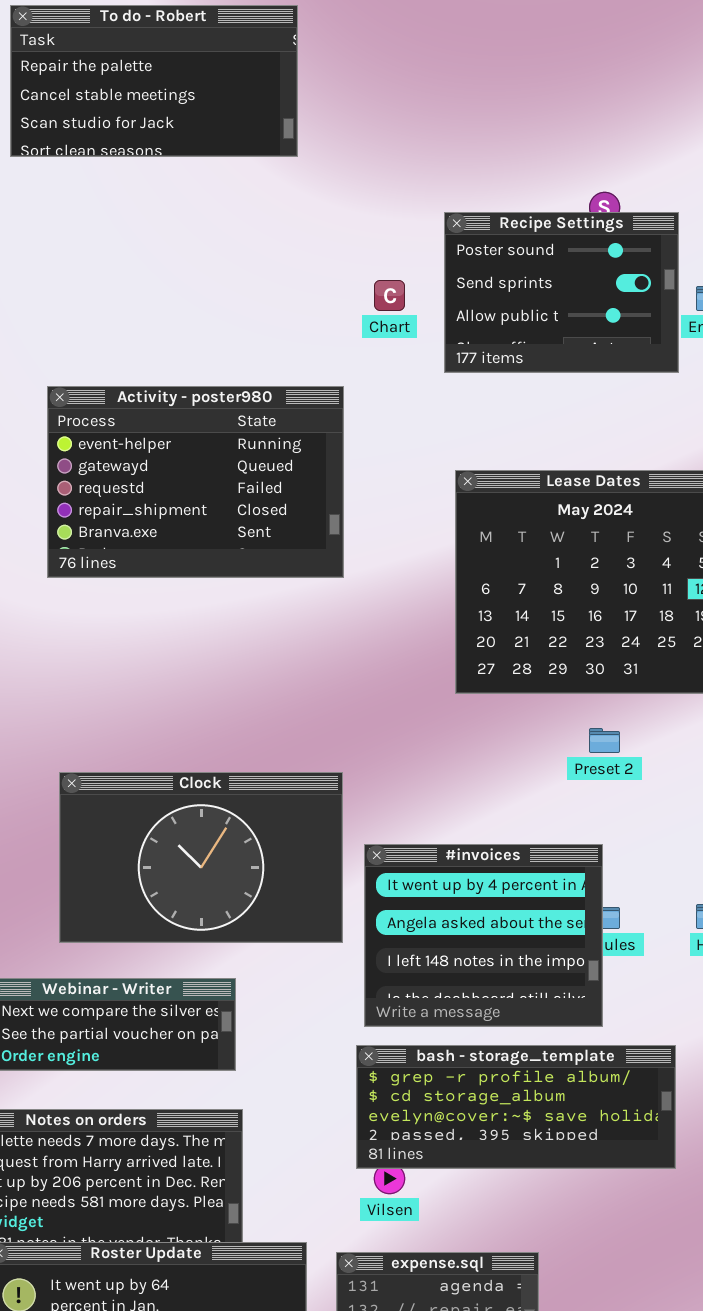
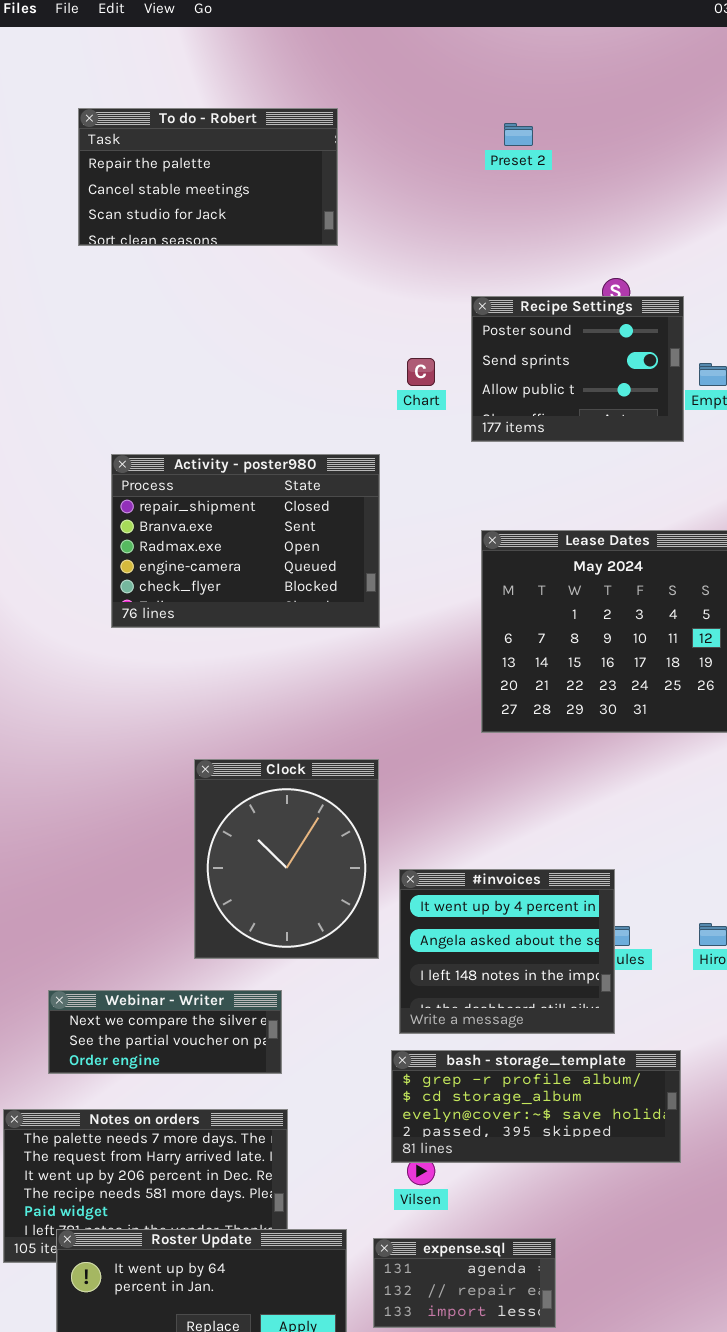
Activity - poster980: [47,386,344,578] -> [111,454,380,628], scrolled down 3 rows
Preset 2: [589,728,620,753] -> [504,123,533,146], moved
Clock: [59,772,343,943] -> [194,759,379,959], resized

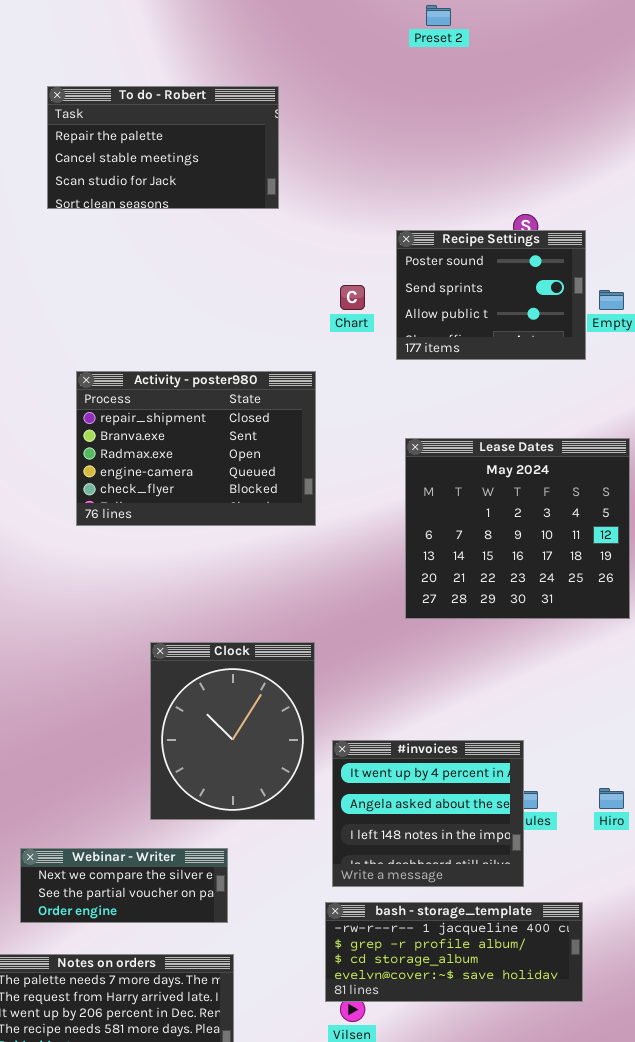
To do - Robert: [78,108,338,246] -> [47,86,279,209], moved
Preset 2: [504,123,533,146] -> [426,5,451,26], moved
bash - storage_template: [391,1050,681,1163] -> [325,902,583,1002], scrolled up 1 row

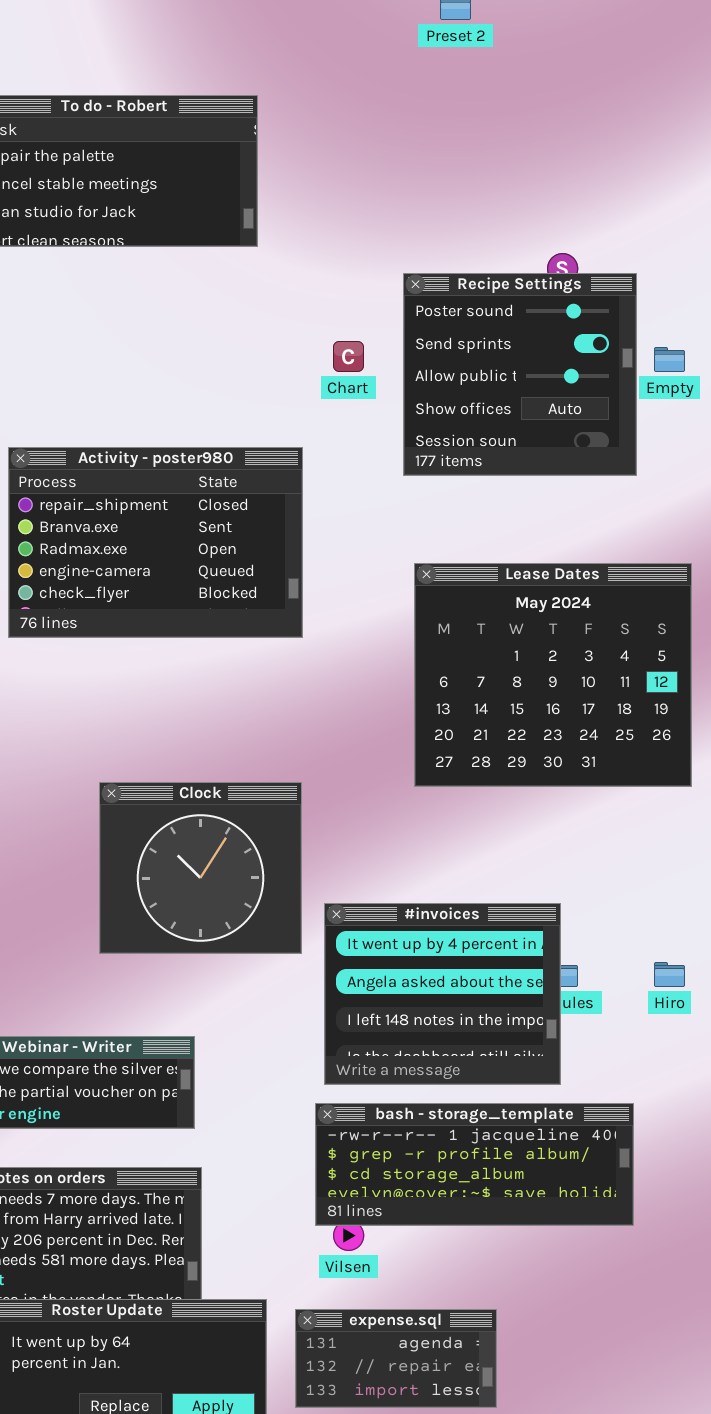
Recipe Settings: [396,230,586,360] -> [403,273,637,476], resized
Lease Dates: [405,438,630,619] -> [414,563,692,787], moved
Clock: [150,642,315,820] -> [99,782,302,954], resized

